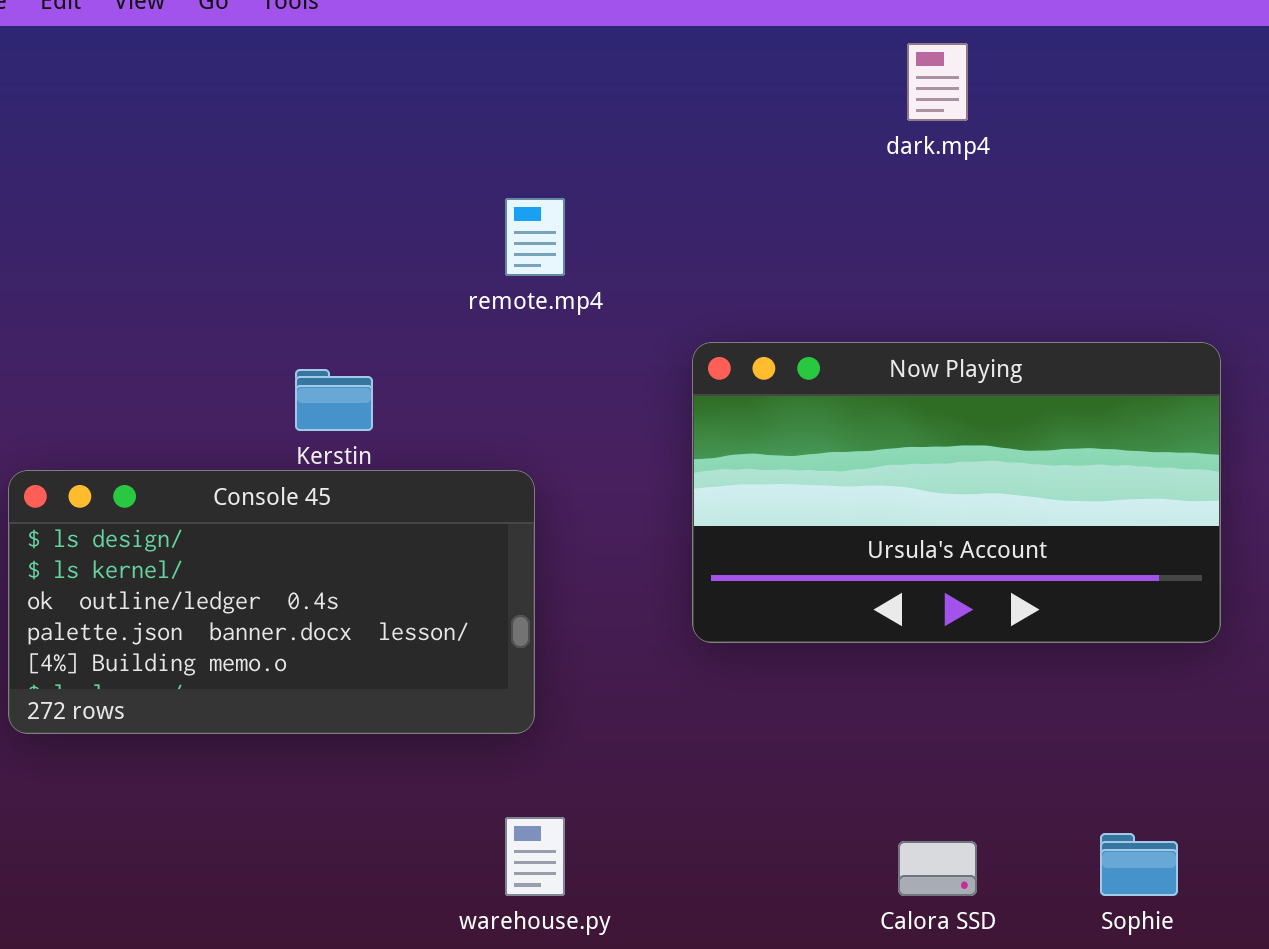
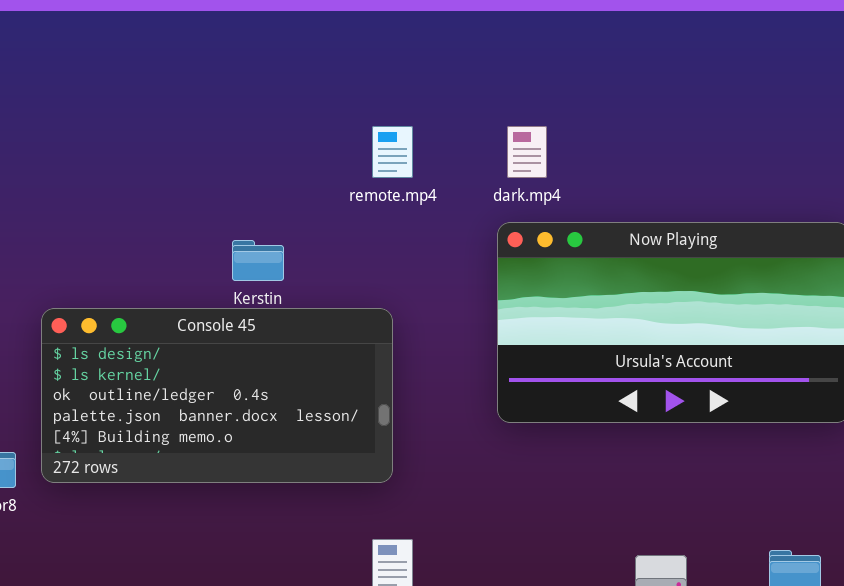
dark.mp4: [907,43,968,121] -> [507,126,547,178], moved

